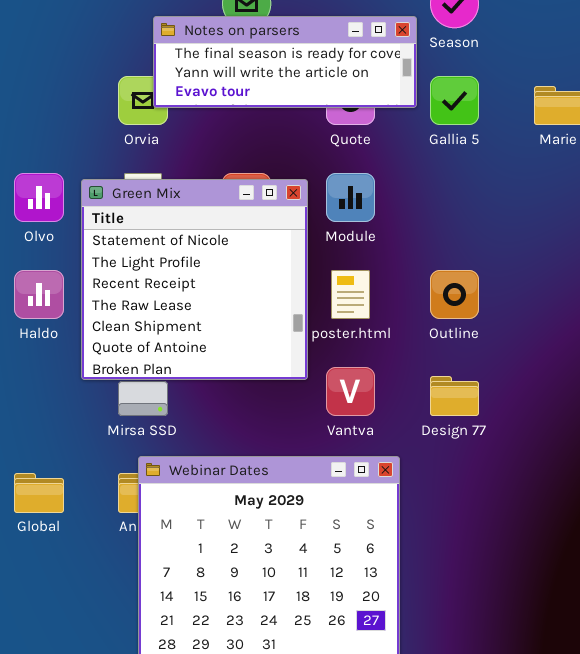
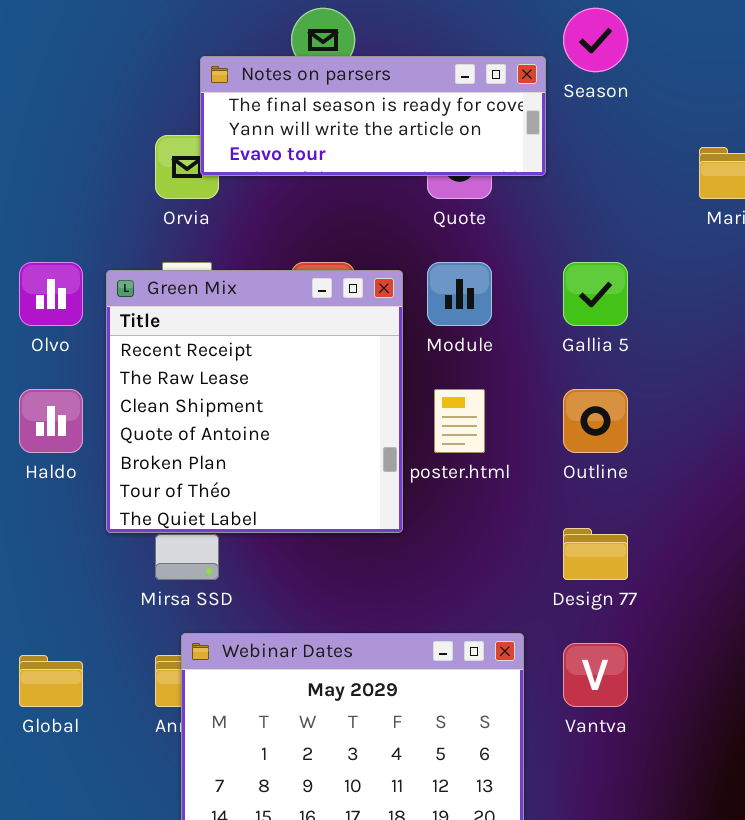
Gallia 5: [430,76,479,125] -> [563,262,628,326], moved
Green Mix: [81,179,308,380] -> [106,270,403,533], scrolled down 2 rows
Vantva: [326,367,375,416] -> [563,643,628,707], moved

